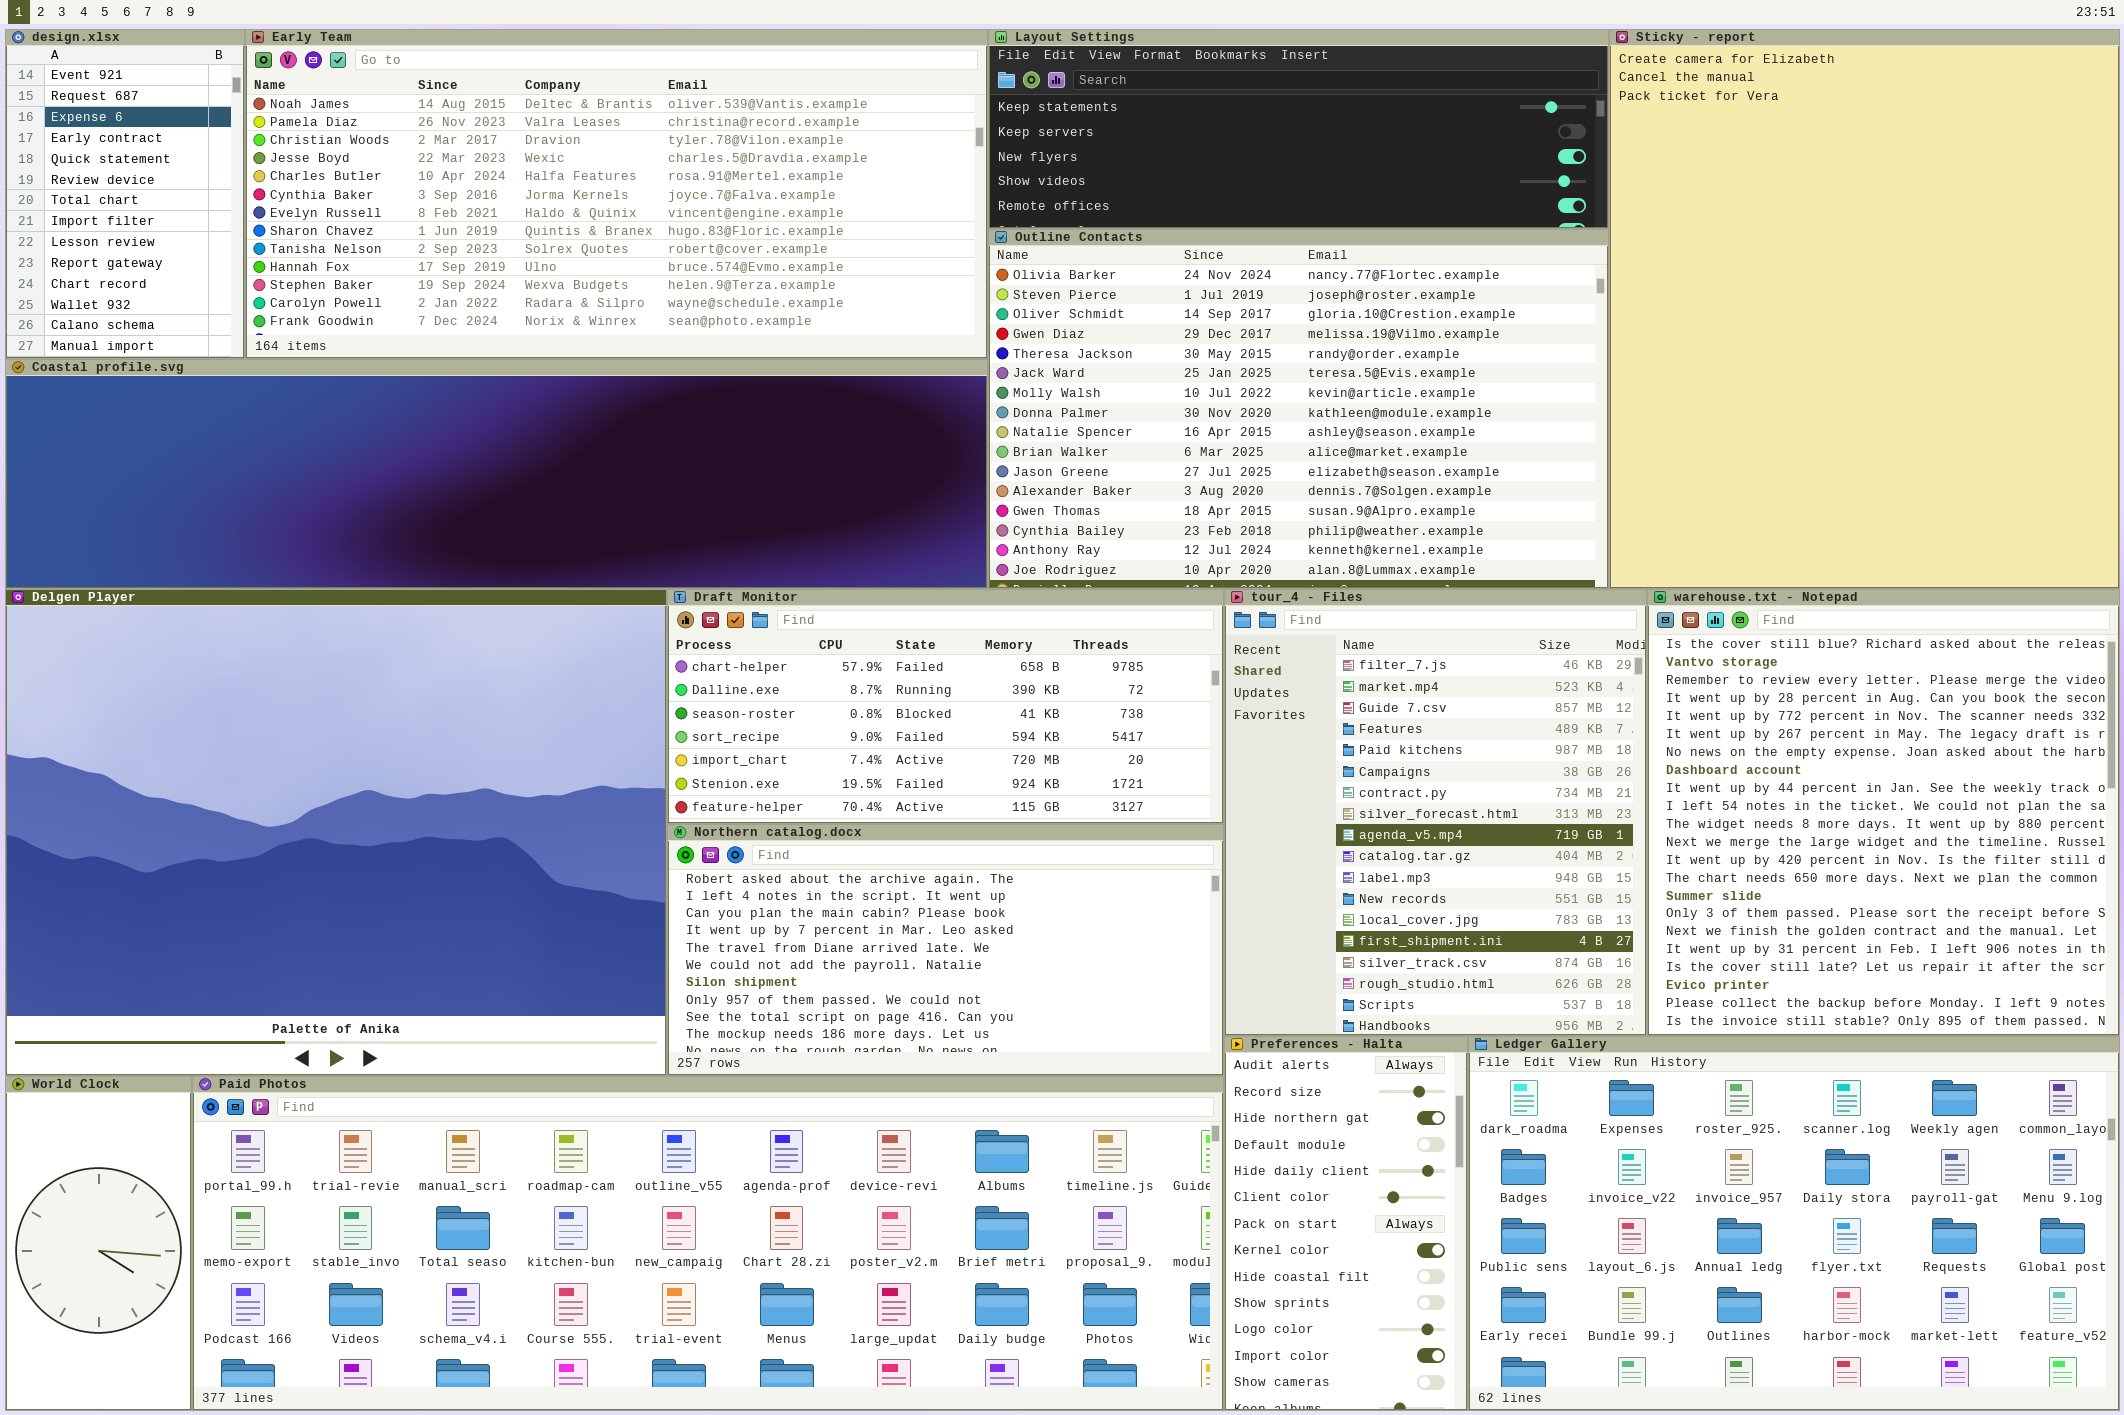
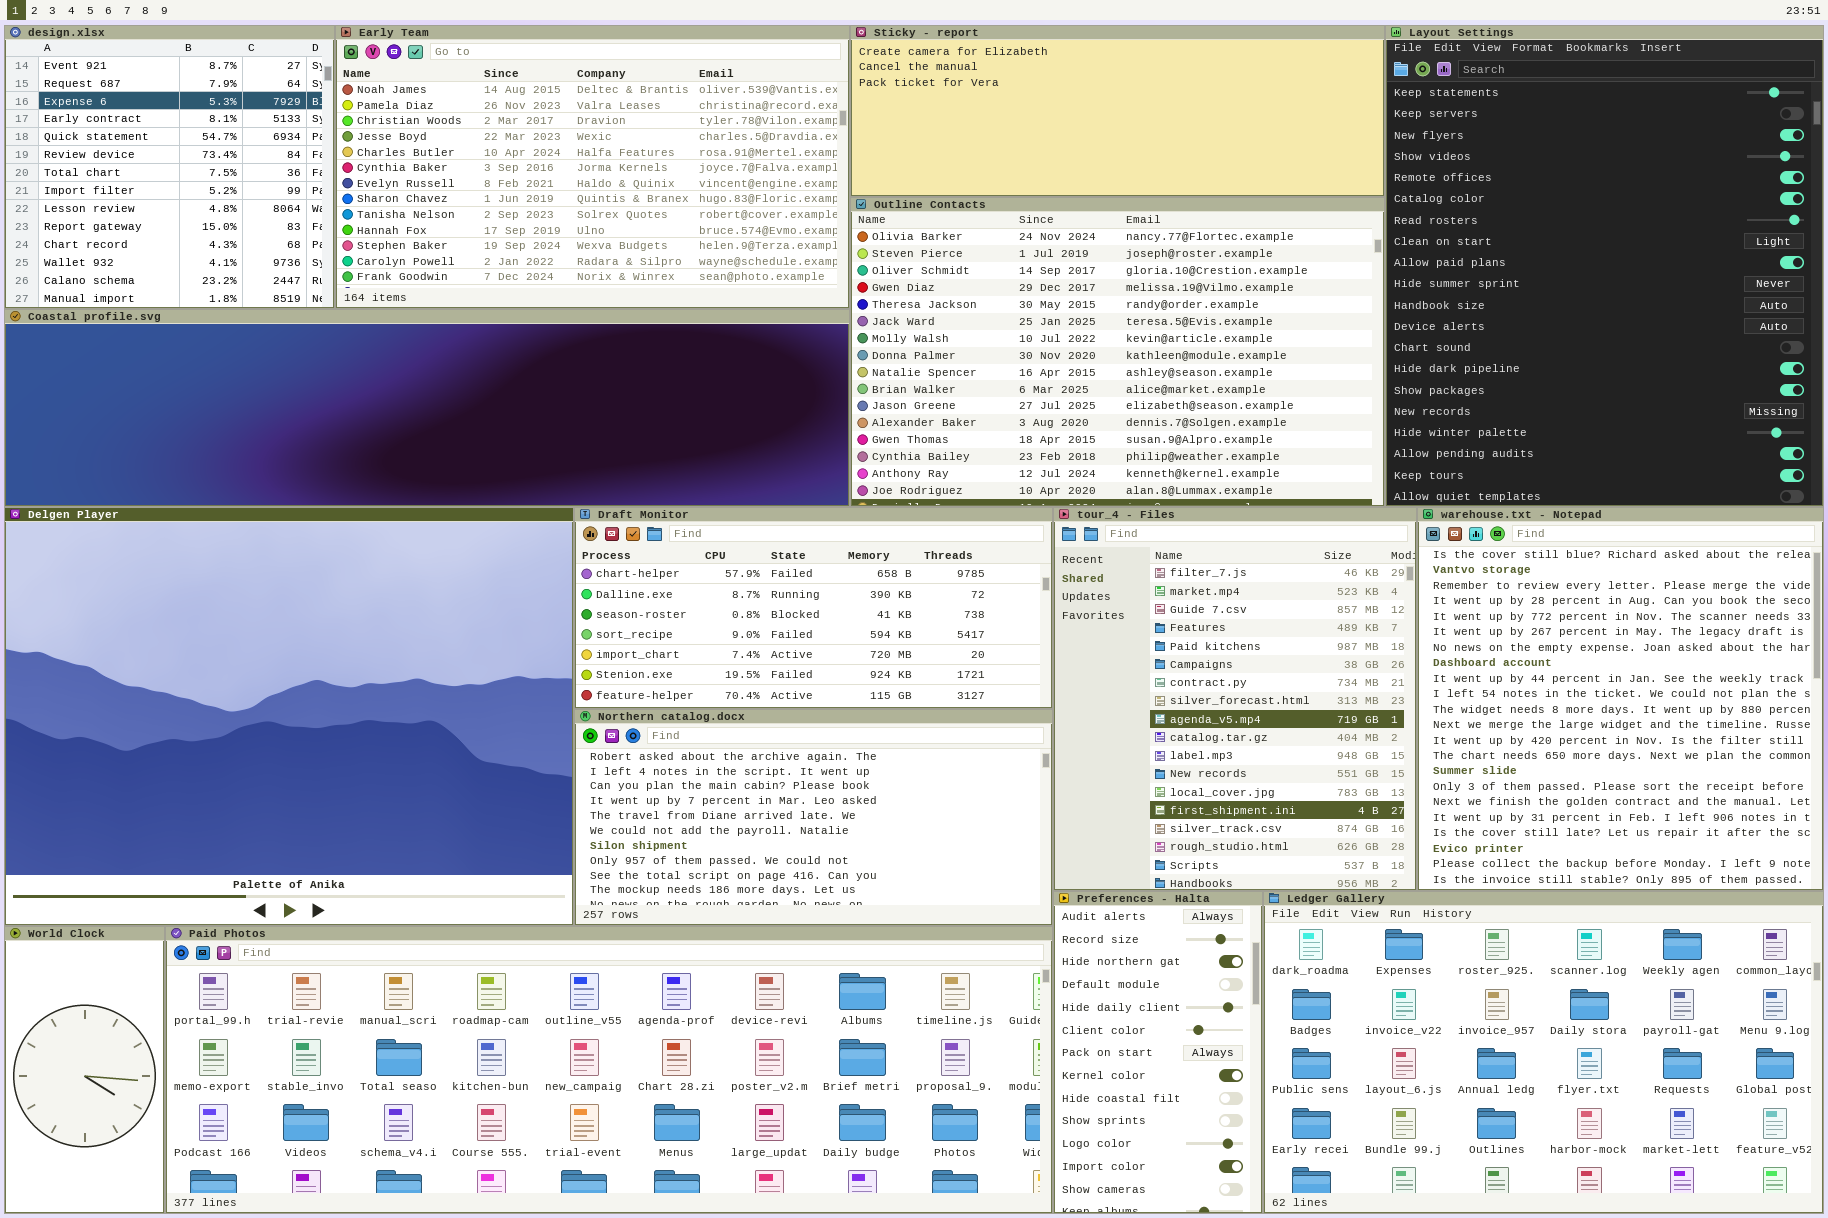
design.xlsx: [5,29,245,359] -> [4,25,335,309], resized
Early Team: [245,29,988,359] -> [335,25,850,309], resized
Layout Settings: [988,29,1609,229] -> [1385,25,1824,507], moved, resized
Sticky - report: [1609,29,2120,589] -> [850,25,1385,197], moved, resized

